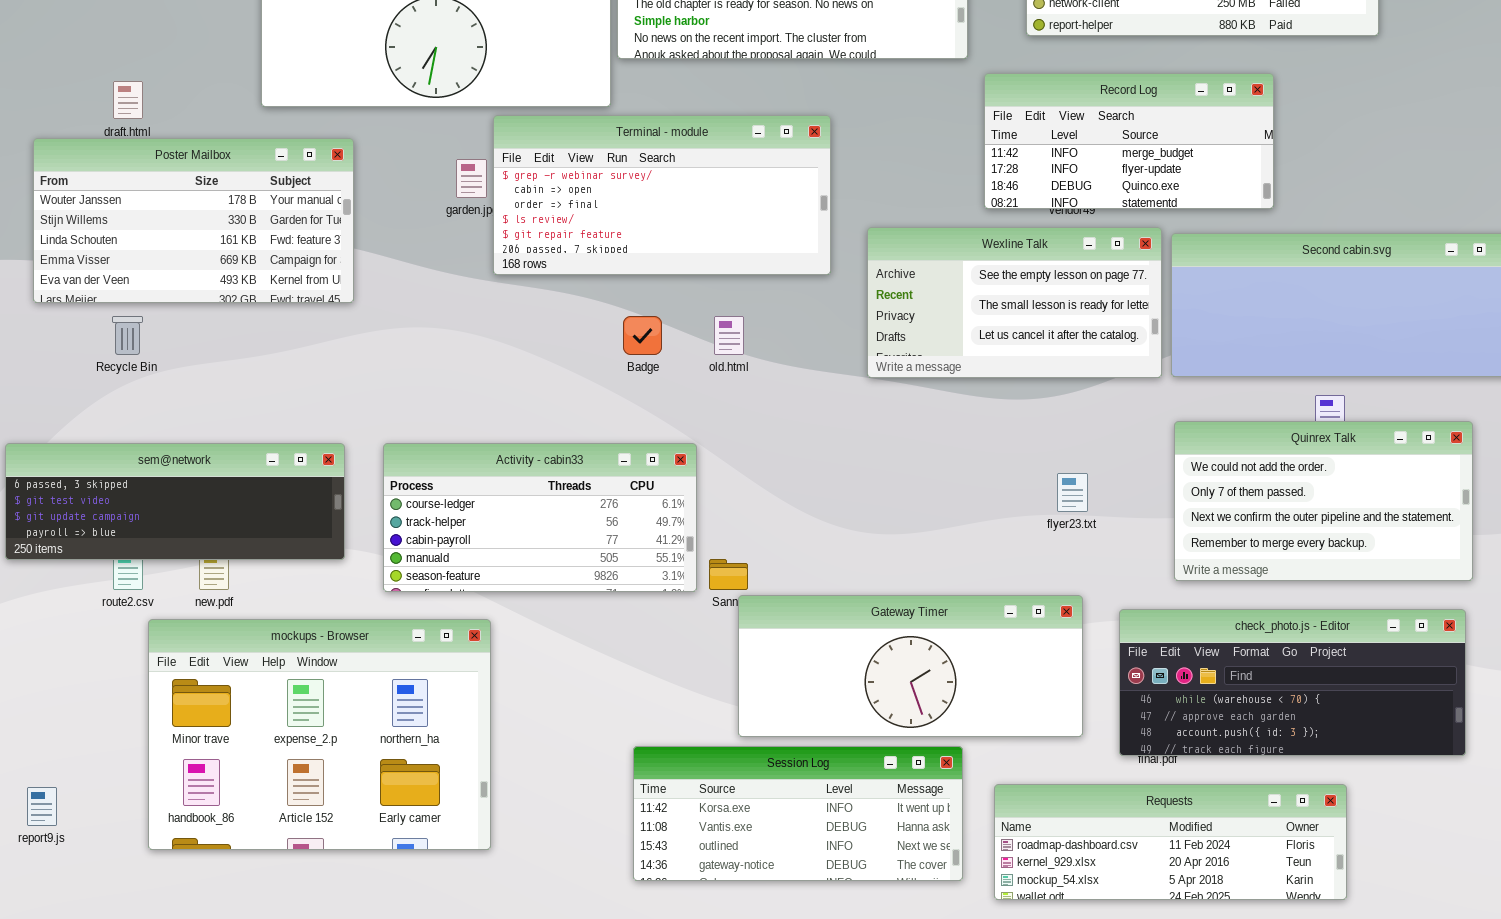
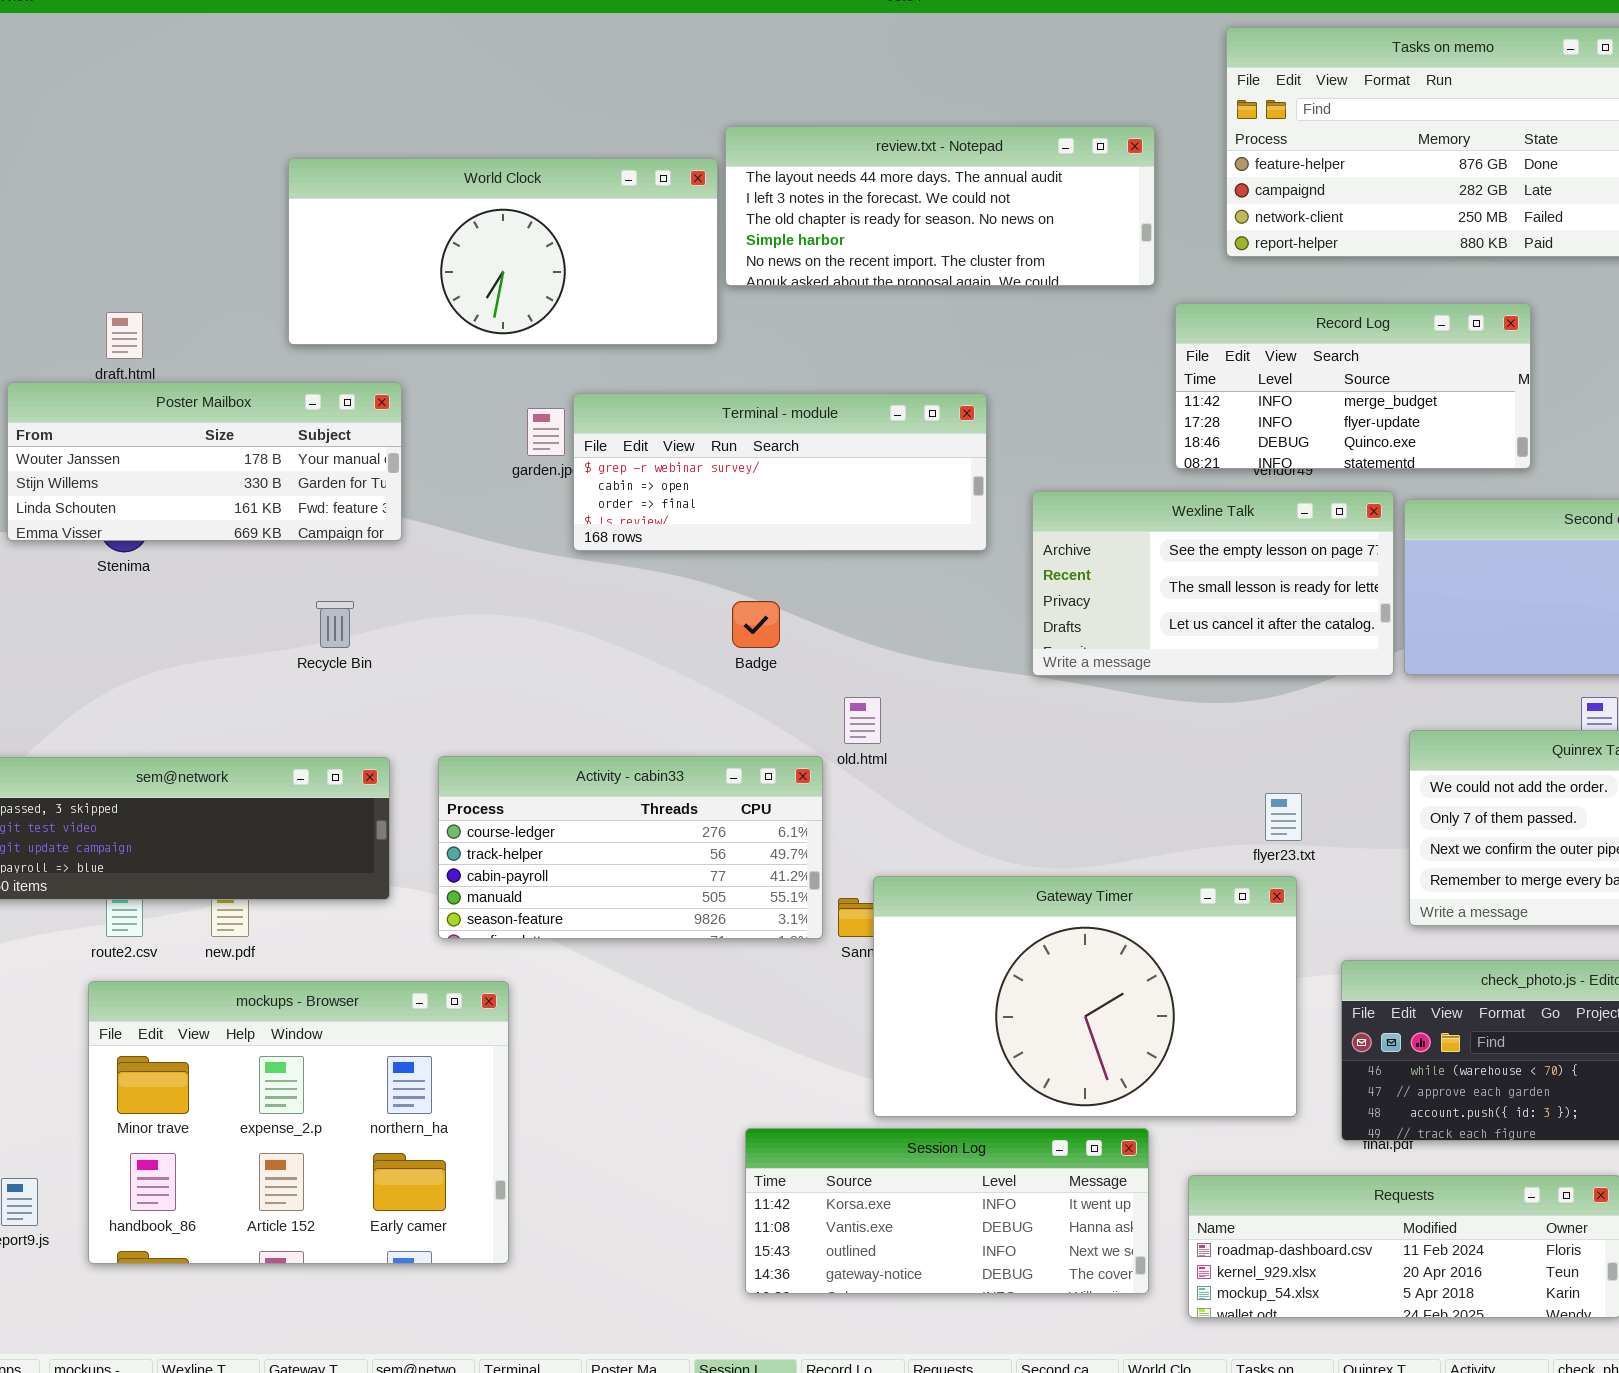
Terminal - module: [493,115,831,275] -> [573,393,987,551], resized
Poster Mailbox: [33,138,354,303] -> [7,382,402,541], resized
Recycle Bin: [112,316,143,355] -> [316,601,354,648], moved
old.html: [714,316,744,355] -> [844,697,881,744], moved
Gateway Timer: [738,595,1083,737] -> [873,876,1297,1117], resized
mockups - Browser: [148,619,491,850] -> [88,981,509,1264], moved

